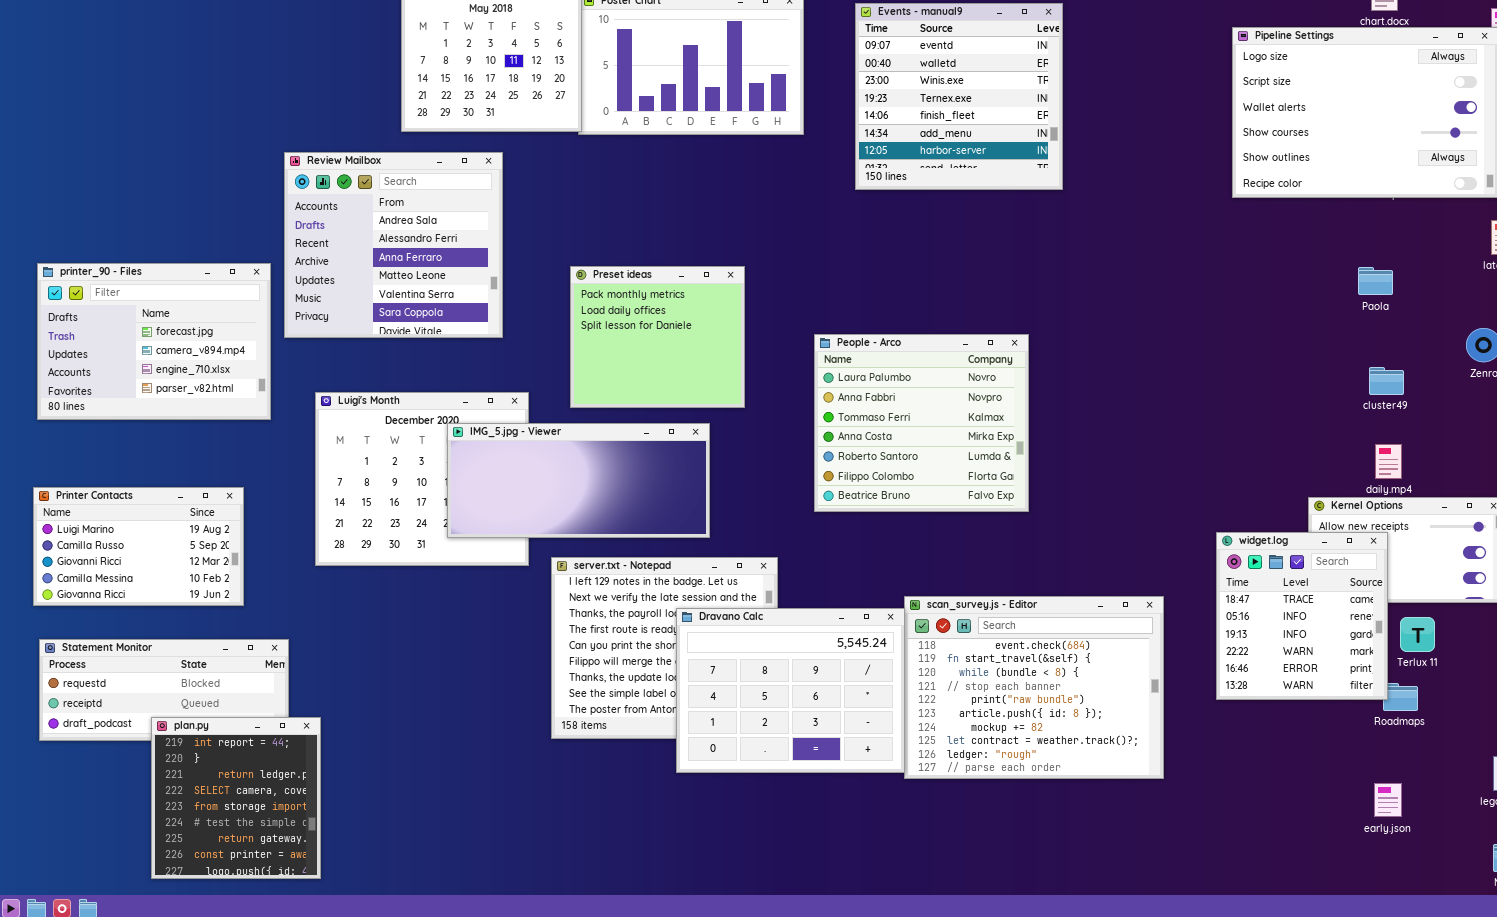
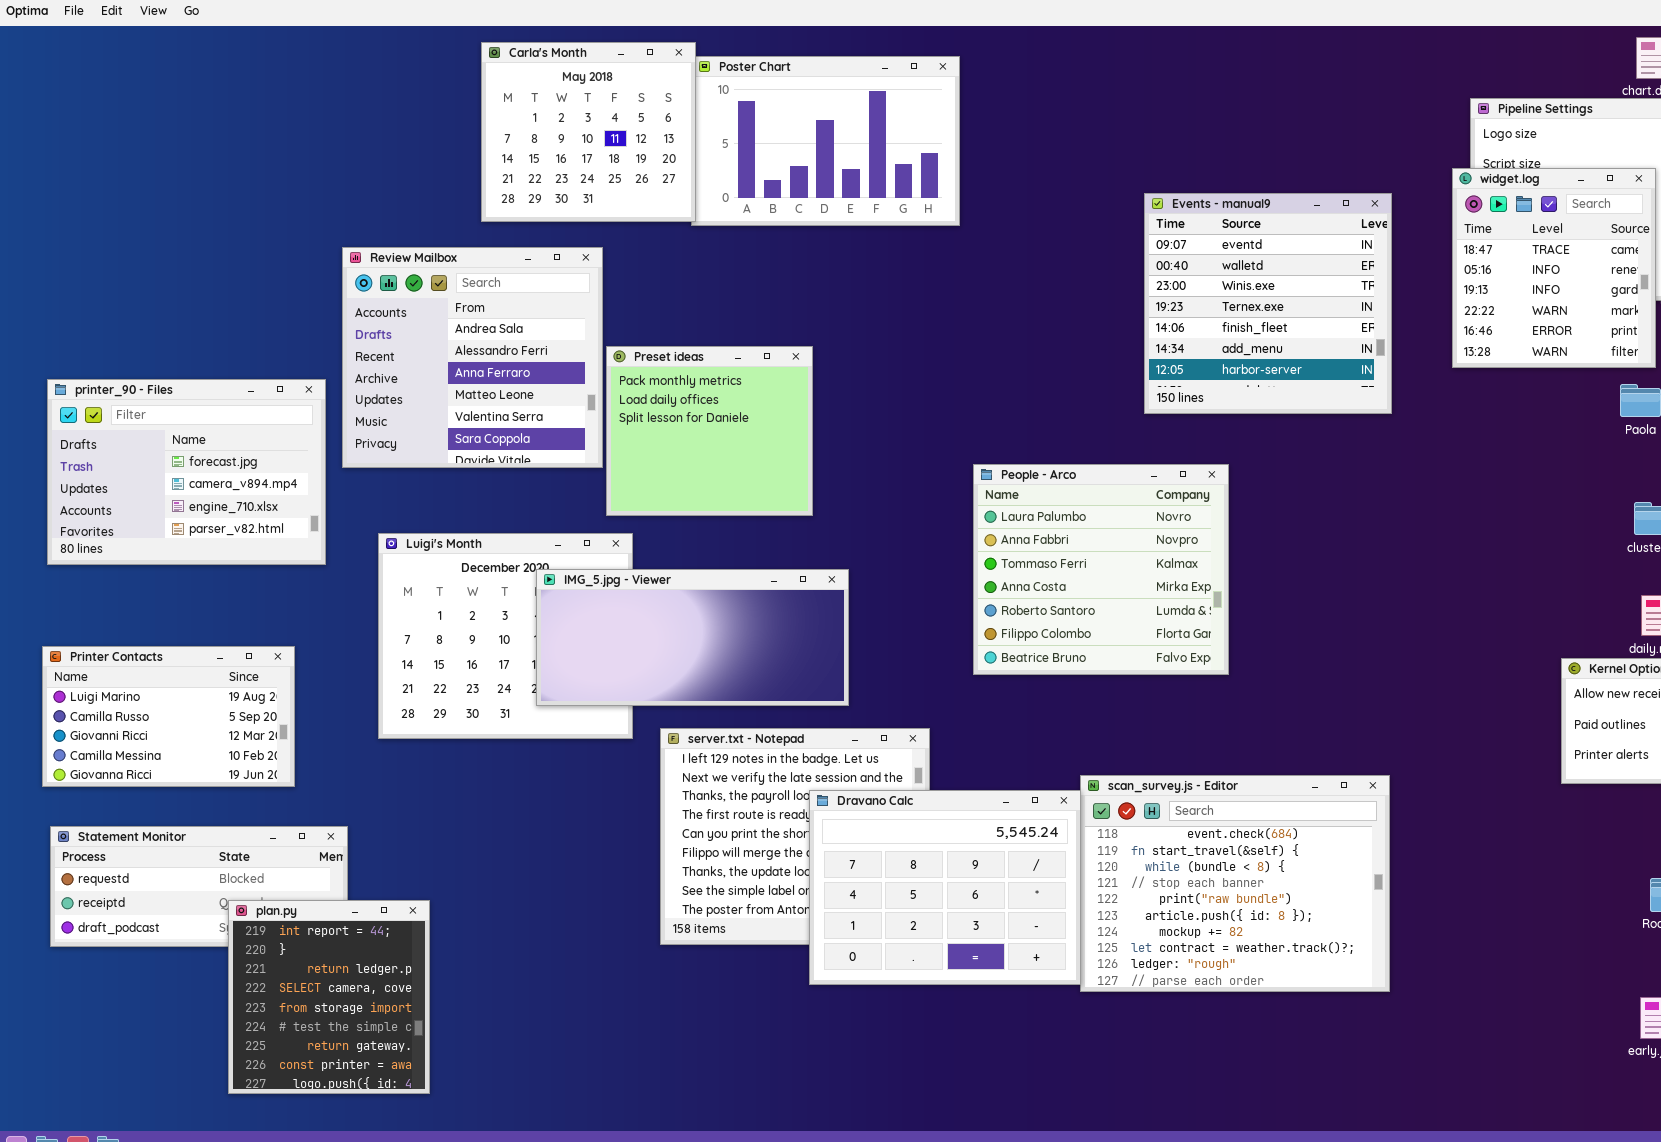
Events - manual9: [855,3,1063,190] -> [1144,193,1392,414], moved
Preset ideas: [570,266,745,408] -> [606,346,813,516], moved
widget.log: [1216,532,1388,700] -> [1452,168,1656,368], moved
plan.py: [151,717,321,879] -> [228,900,430,1094], moved

